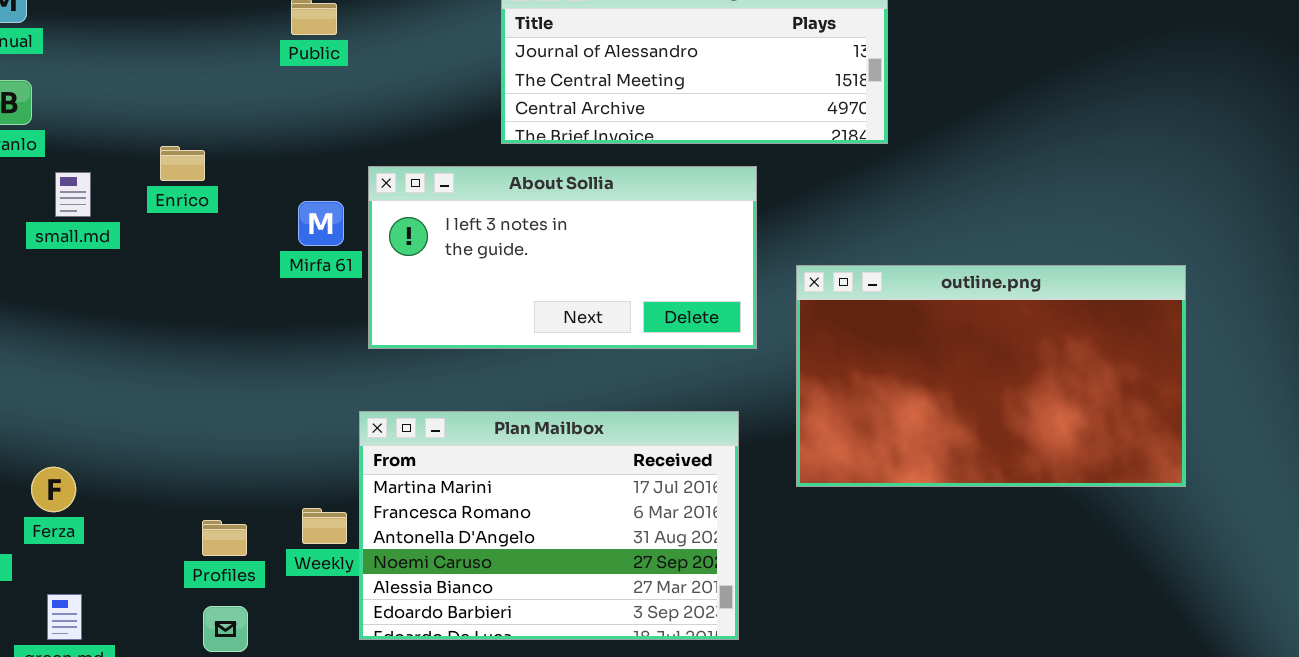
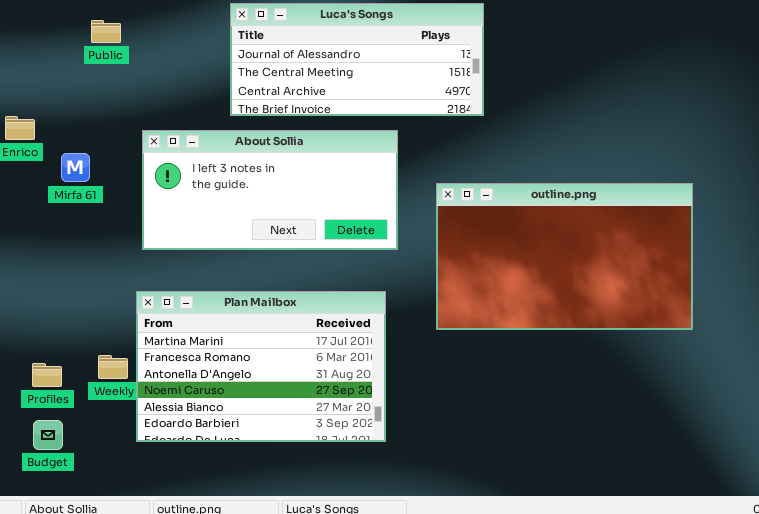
Mirfa 61: [298,201,344,246] -> [61,153,90,182], moved
outline.png: [796,265,1186,487] -> [436,183,693,330], moved

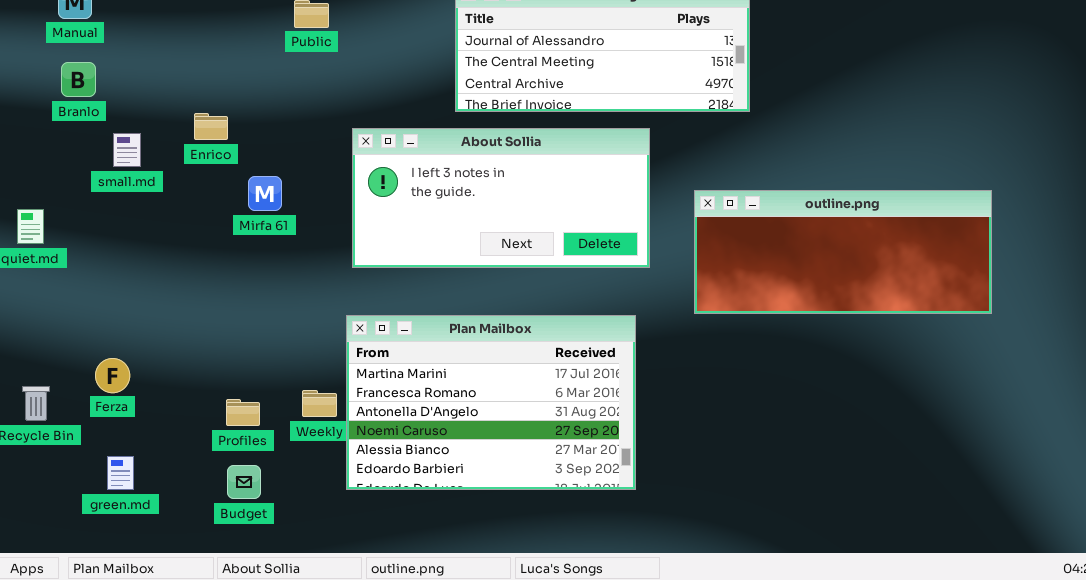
Mirfa 61: [61,153,90,182] -> [248,176,282,211], moved
outline.png: [436,183,693,330] -> [694,190,992,314], resized

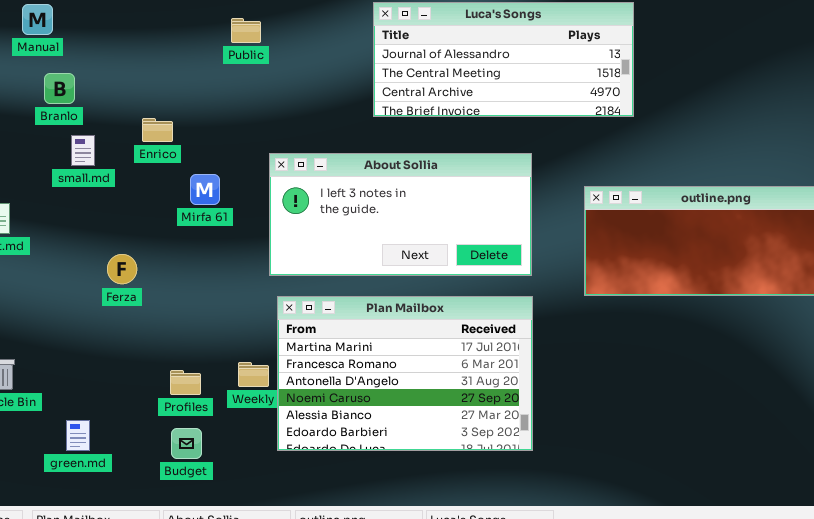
Branlo: [61,62,96,97] -> [44,73,75,104], moved
About Sollia: [352,128,650,268] -> [269,153,532,276], moved
Ferza: [95,358,130,393] -> [107,254,137,284], moved

